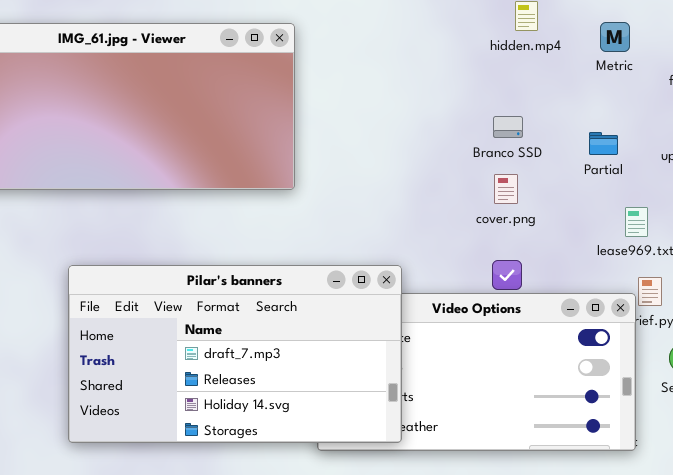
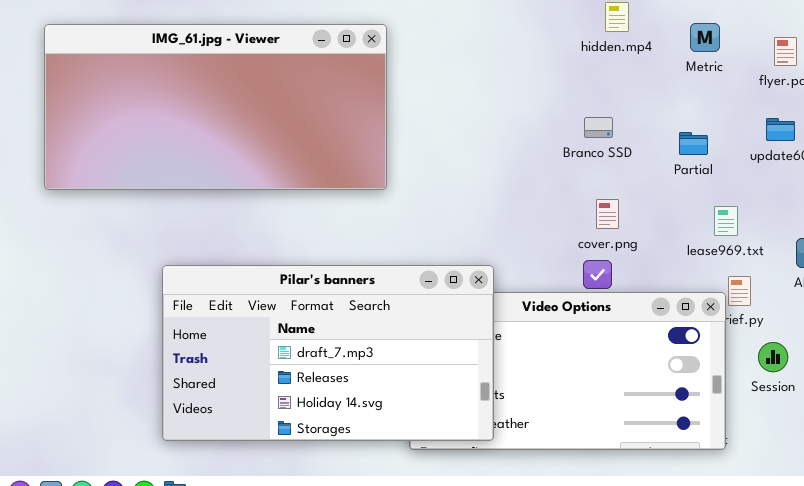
cover.png: [494,174,518,204] -> [596,199,619,229], moved

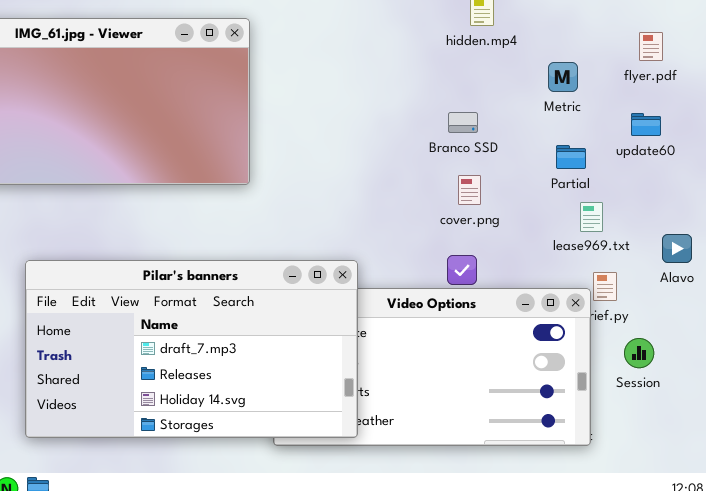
Metric: [690,23,720,52] -> [548,62,578,92], moved
Partial: [679,132,708,155] -> [556,145,586,169], moved
cover.png: [596,199,619,229] -> [458,175,481,205], moved

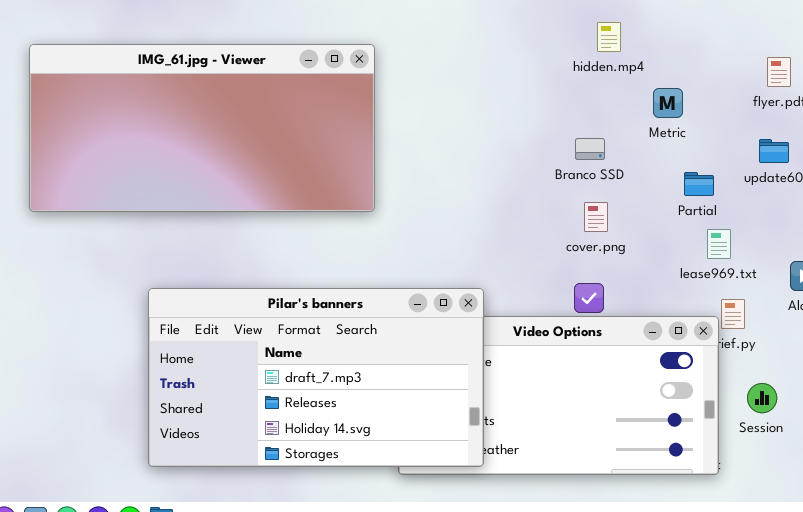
Metric: [548,62,578,92] -> [653,88,683,118], moved
Session: [624,338,654,368] -> [747,383,777,413], moved

